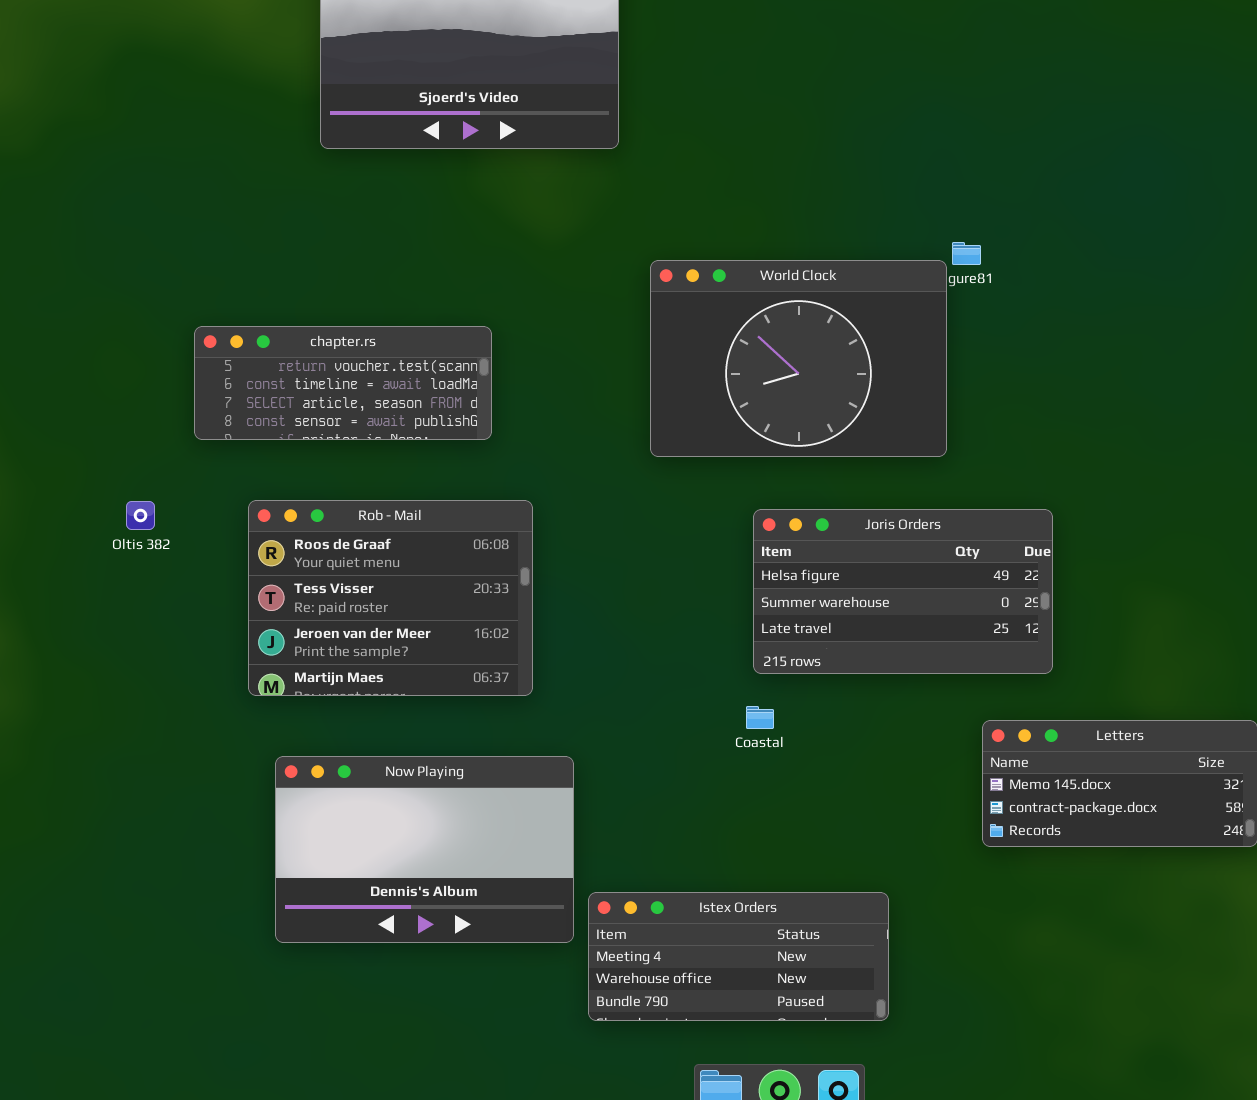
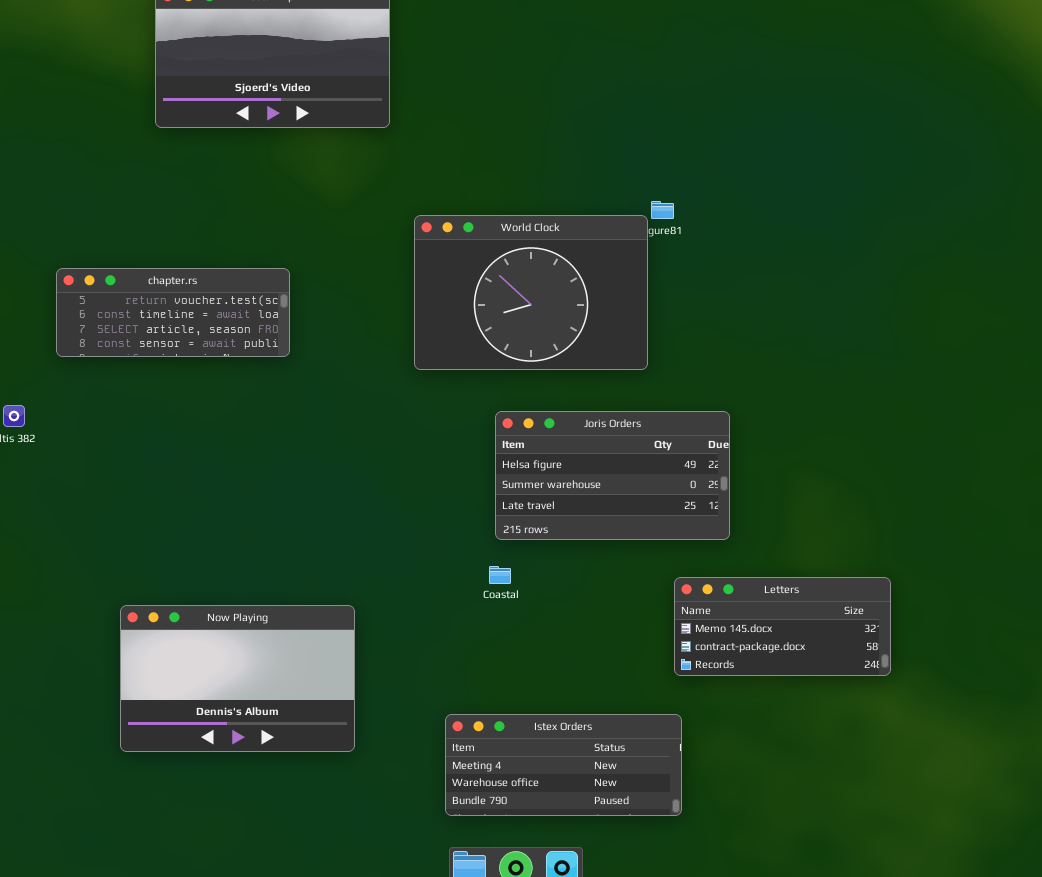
Rob - Mail: [248,500,533,696] -> none, closed
Istex Orders: [588,892,889,1021] -> [445,714,682,816], moved

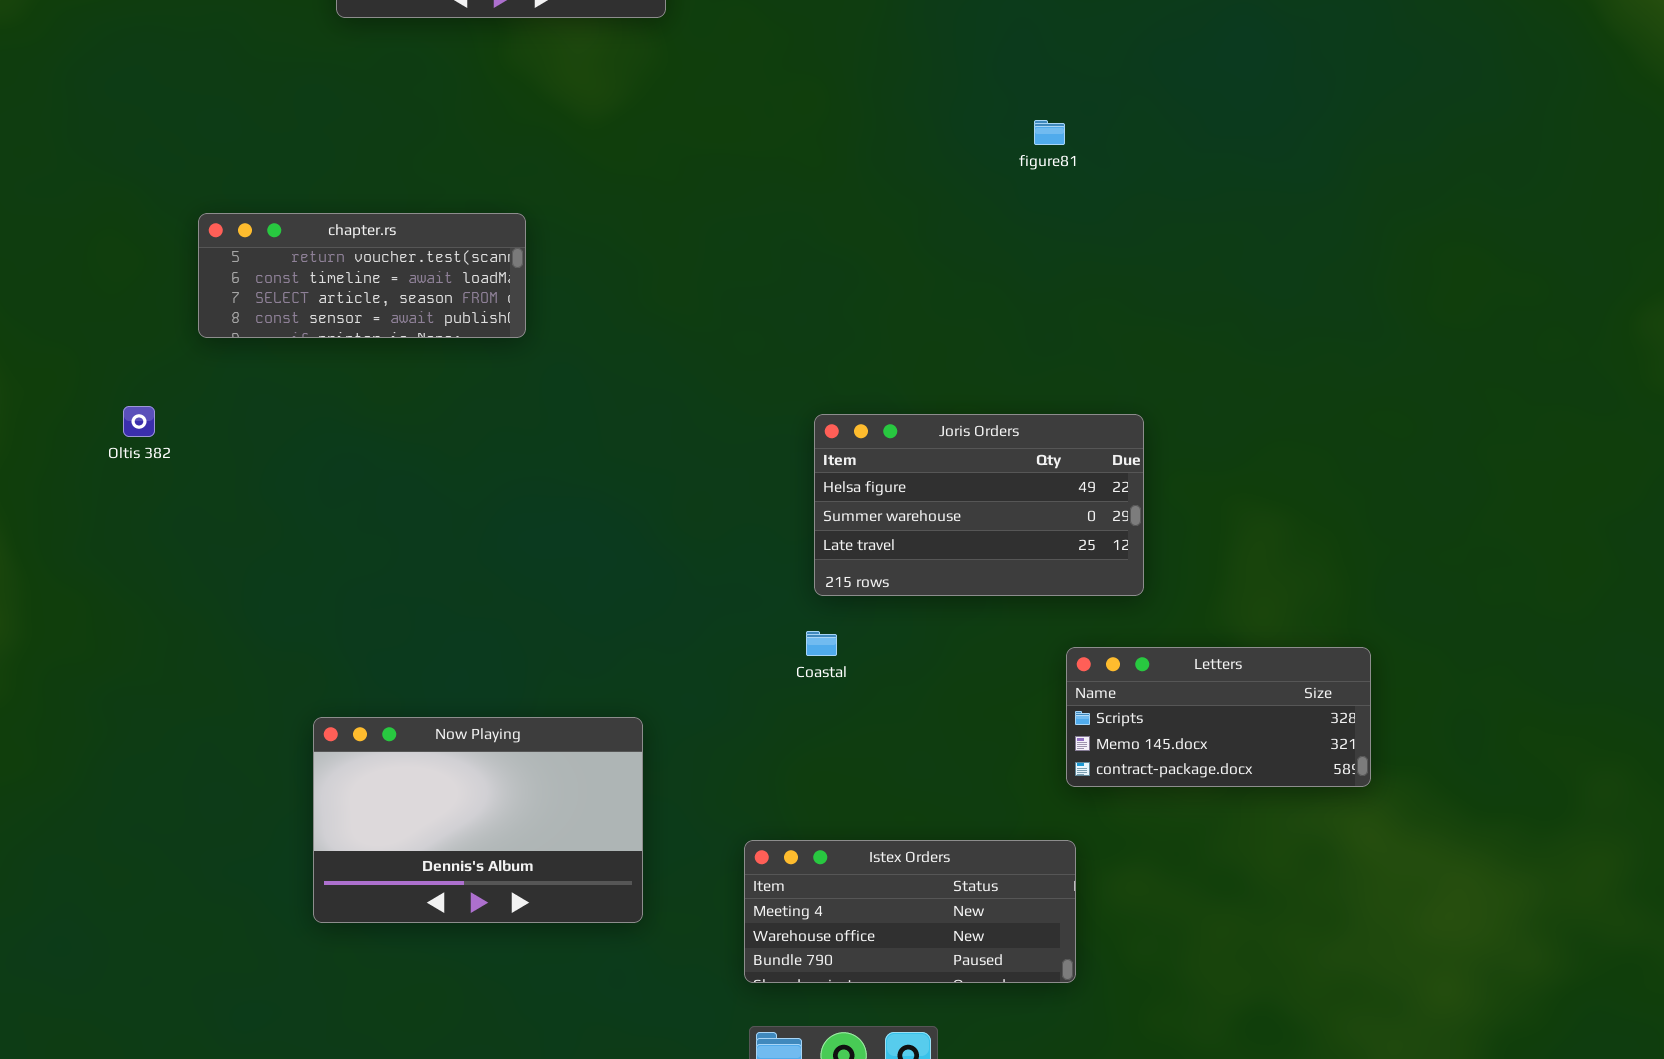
World Clock: [414,215,648,370] -> none, closed
Letters: [674,577,891,676] -> [1066,647,1371,787], scrolled up 1 row
Now Playing: [120,605,355,752] -> [313,717,643,923], moved

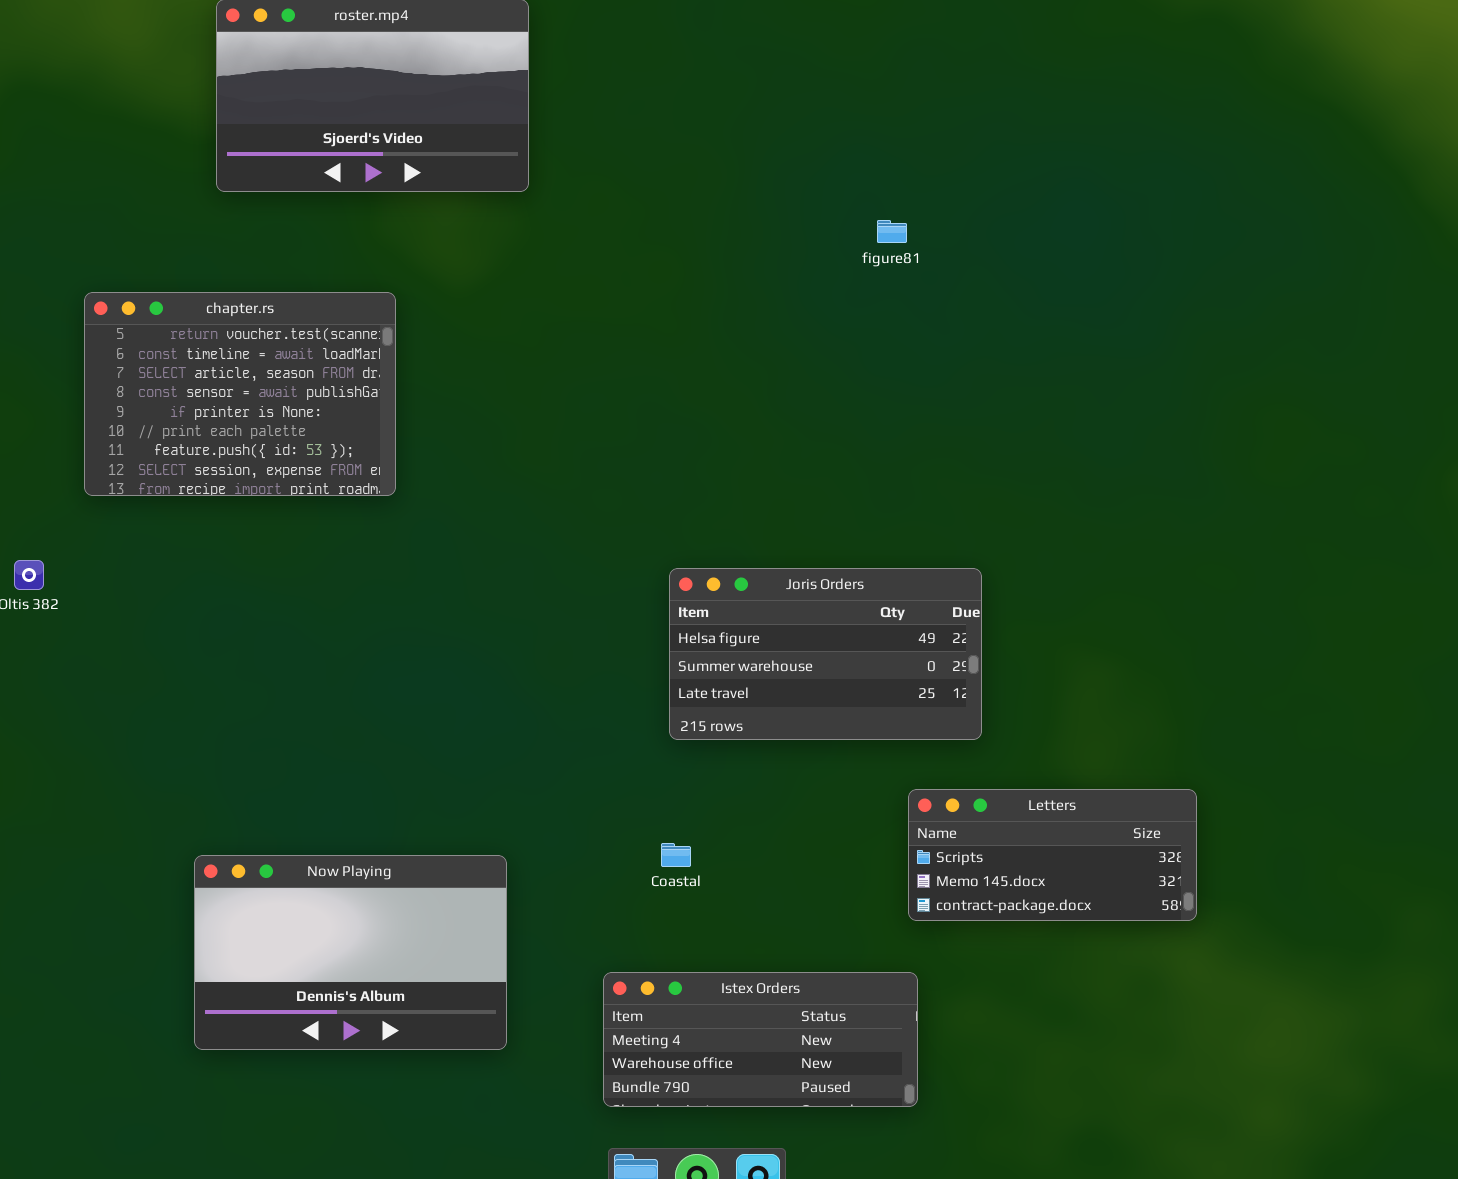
figure81: [1034,120,1065,145] -> [877,220,907,243], moved
chapter.rs: [198,213,526,338] -> [84,292,396,496], resized
Coastal: [806,631,837,656] -> [661,843,691,867], moved

